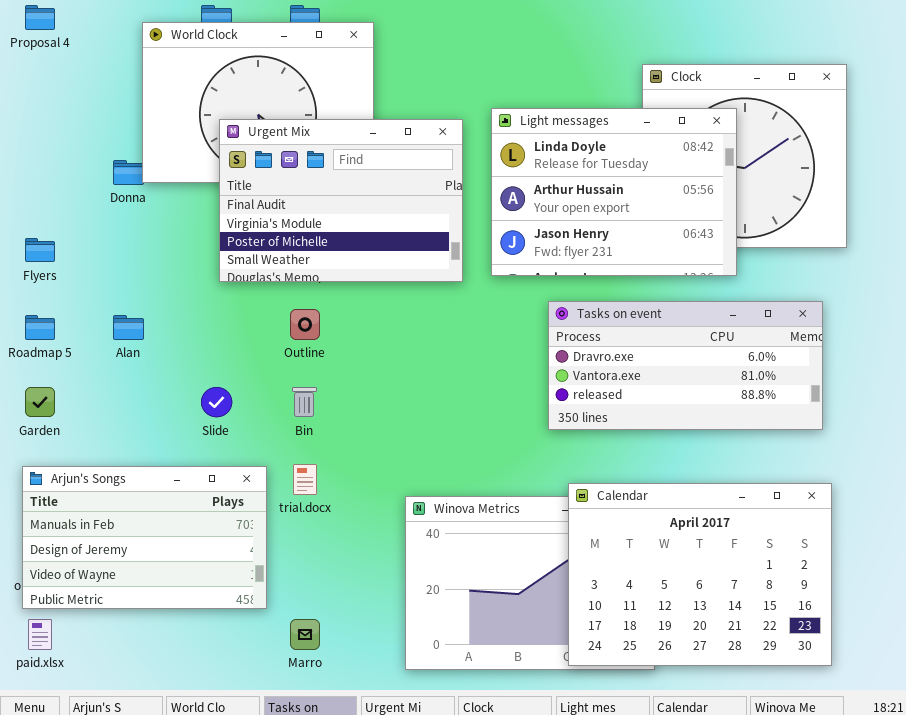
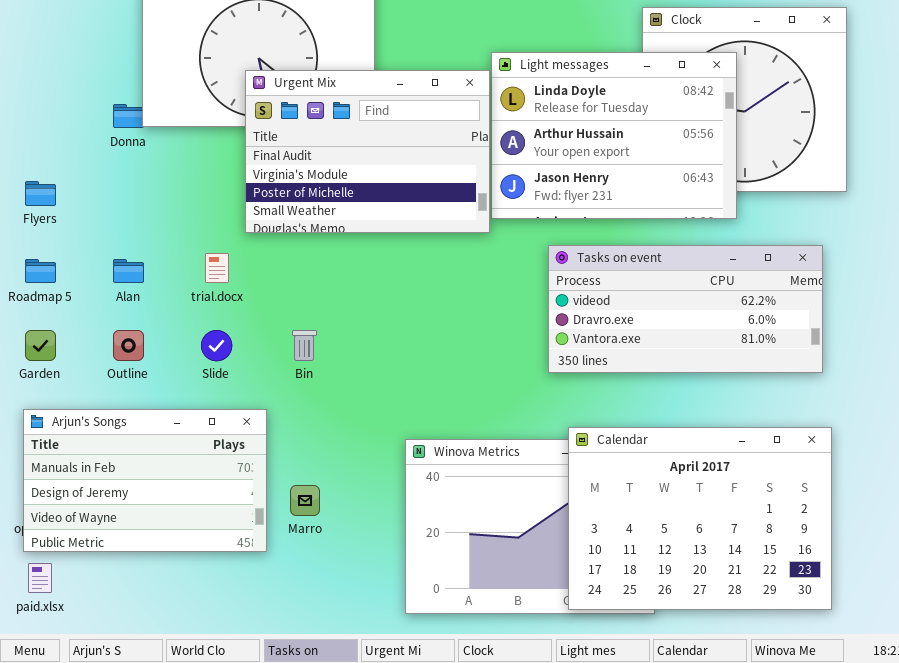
Urgent Mix: [219,119,463,282] -> [245,70,490,233], moved
Tasks on event: [548,301,823,430] -> [548,245,823,373], scrolled up 1 row
Outline: [290,309,320,340] -> [113,330,144,361], moved
trial.docx: [293,464,317,495] -> [205,253,229,283], moved
Marro: [290,619,320,650] -> [290,485,320,516], moved

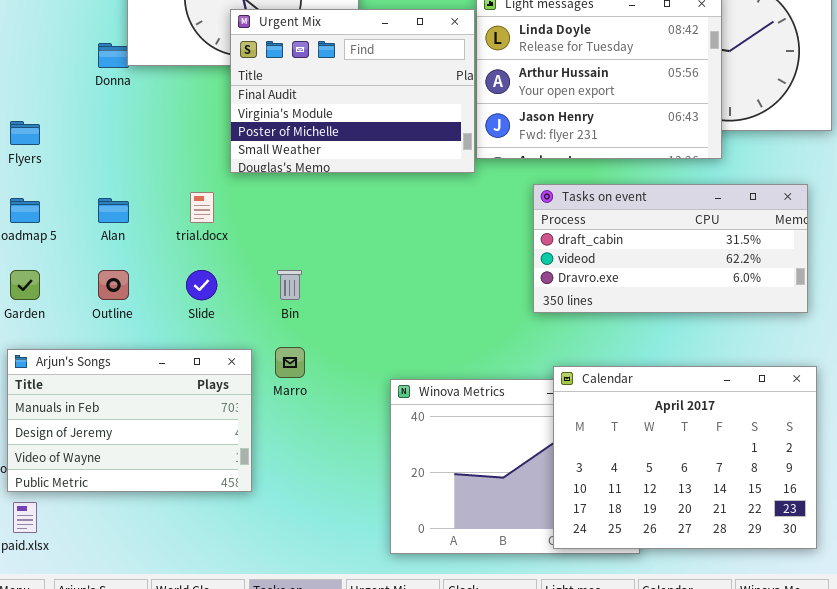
Tasks on event: [548,245,823,373] -> [533,184,808,313], scrolled up 1 row
Marro: [290,485,320,516] -> [275,347,305,378], moved

